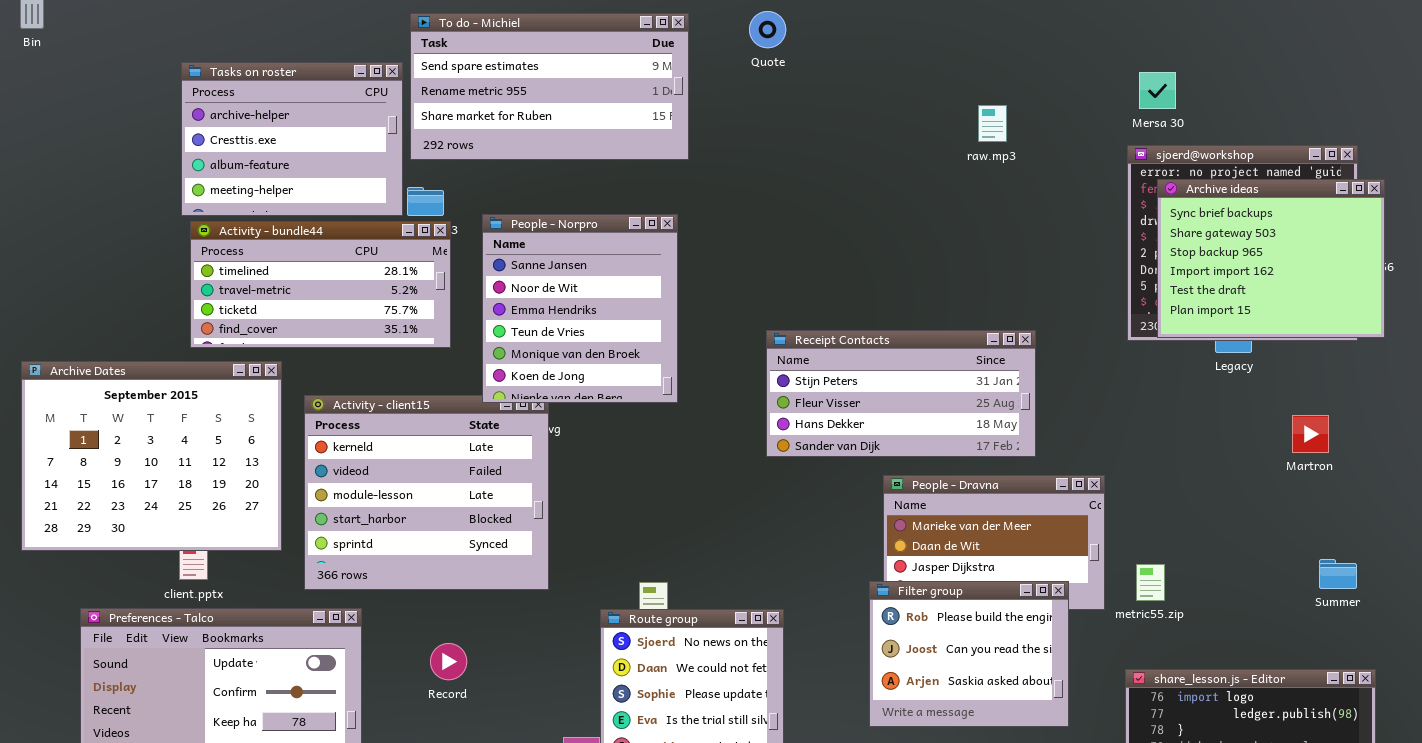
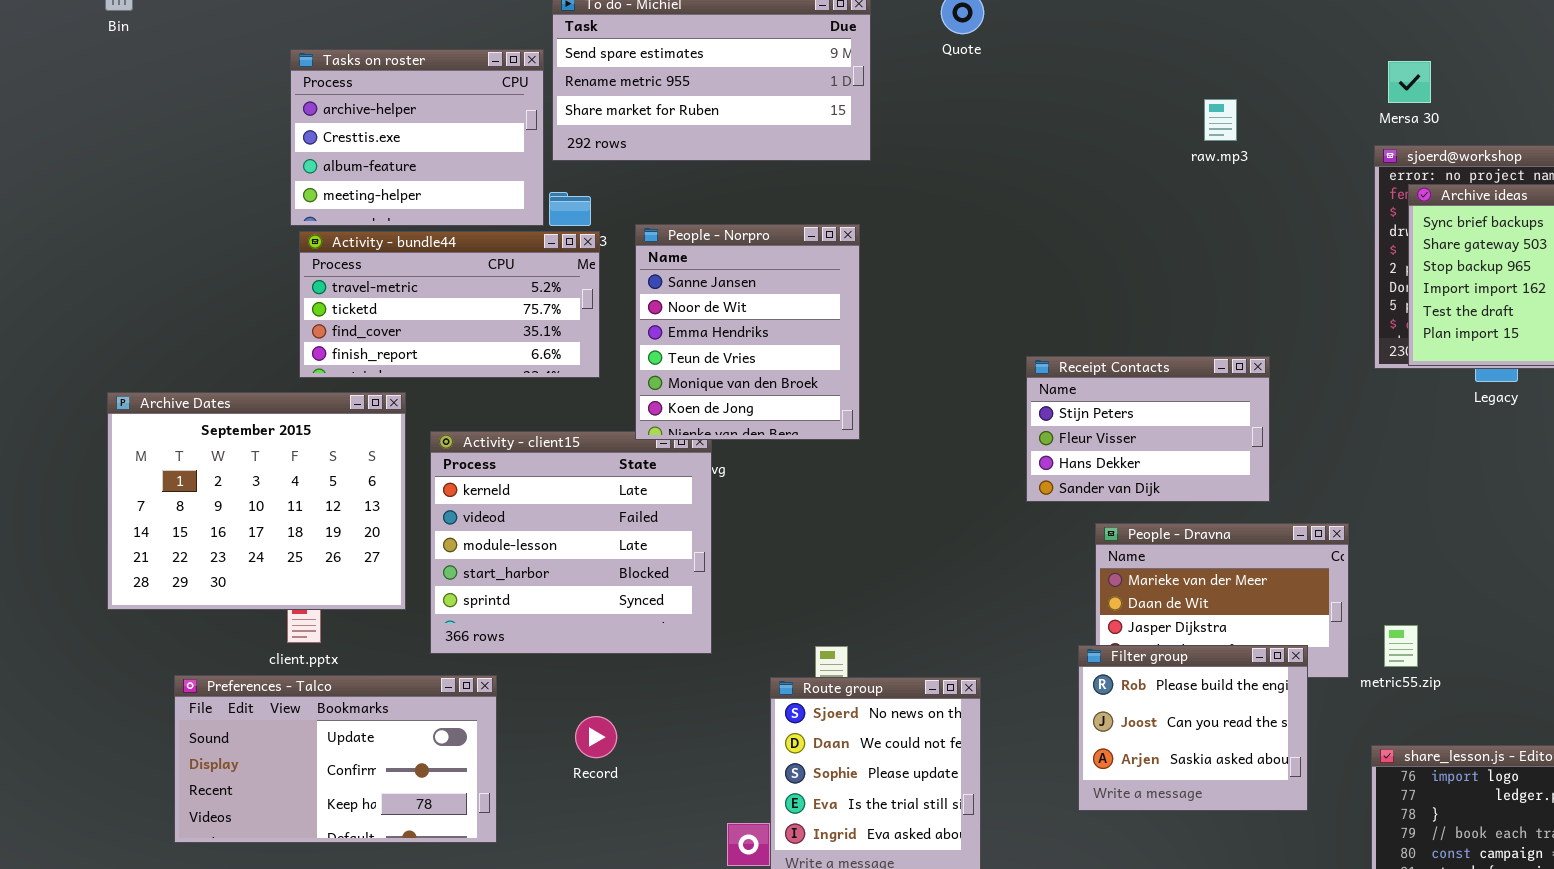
Activity - bundle44: [190,221,451,348] -> [299,231,600,378], scrolled down 1 row
Receipt Contacts: [766,330,1036,457] -> [1026,356,1270,502], resized

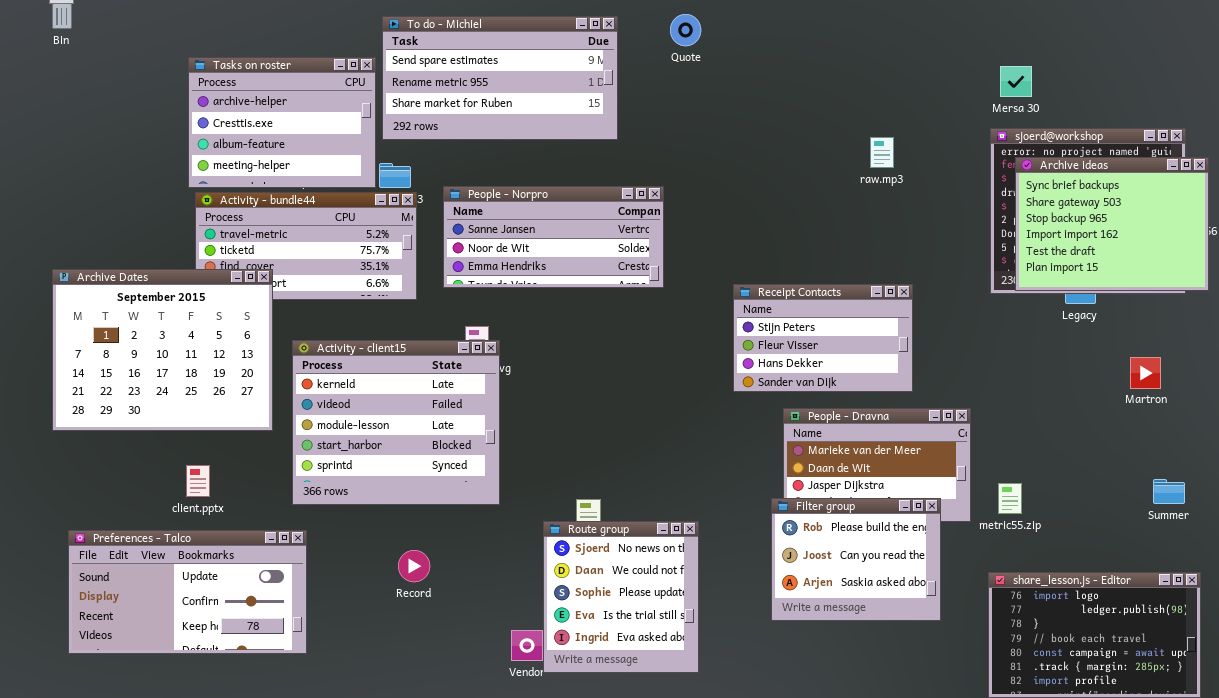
raw.mp3: [1204,99,1237,141] -> [870,137,894,168], moved
People - Norpro: [635,224,860,440] -> [443,186,664,288], resized
Archive Dates: [107,392,406,610] -> [52,269,273,431], moved
Preferences - Talco: [174,675,497,843] -> [68,530,307,654], moved

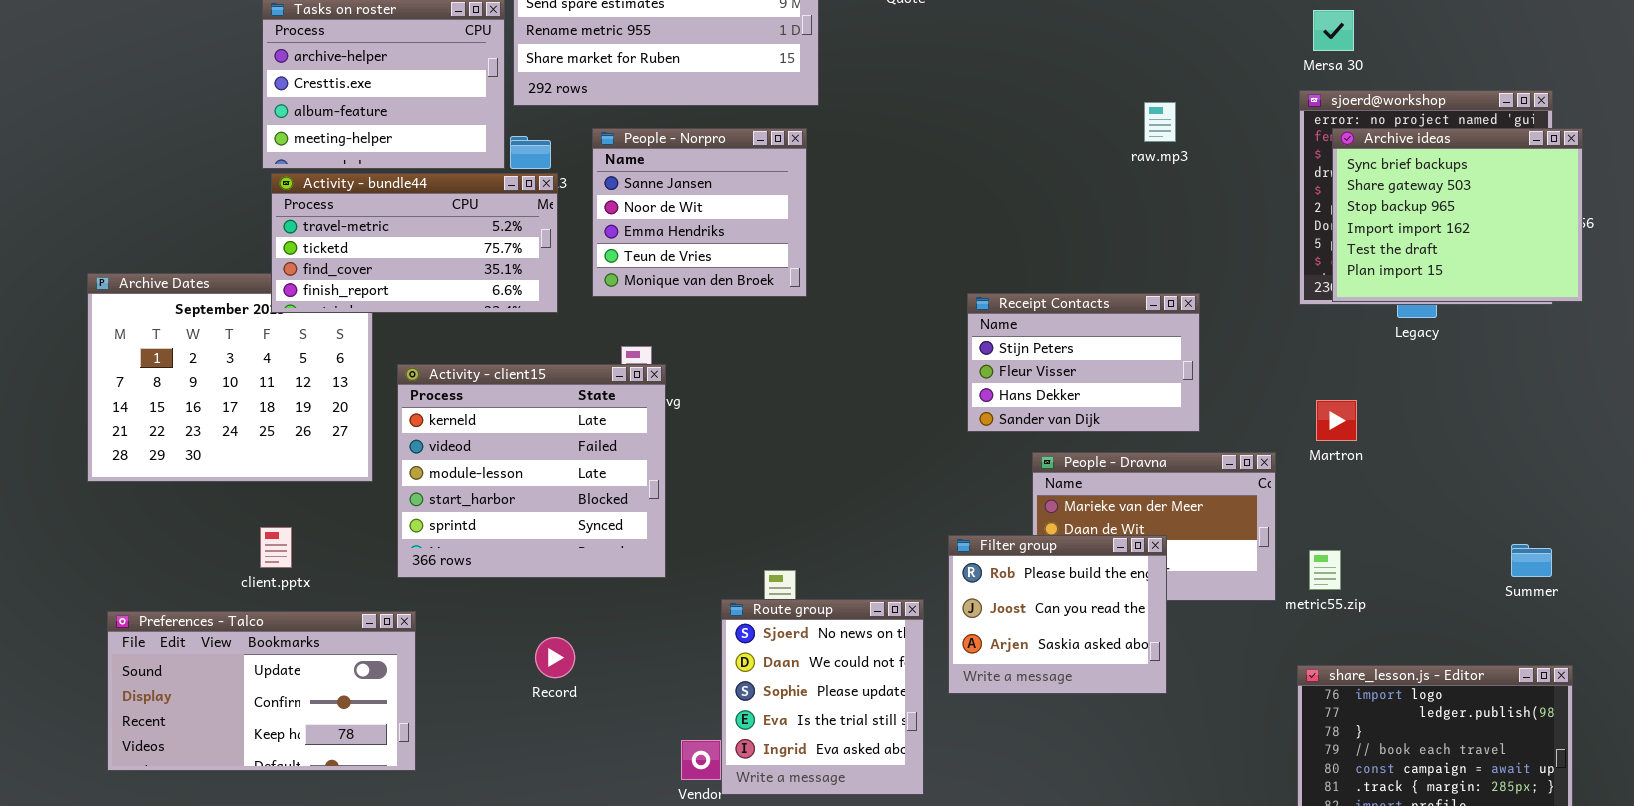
People - Norpro: [443,186,664,288] -> [592,128,807,297], resized
Activity - bundle44: [195,192,417,300] -> [271,173,558,313], raised
Martron: [1130,357,1161,389] -> [1316,400,1357,441], moved
Filter group: [771,498,941,621] -> [948,535,1167,694], moved

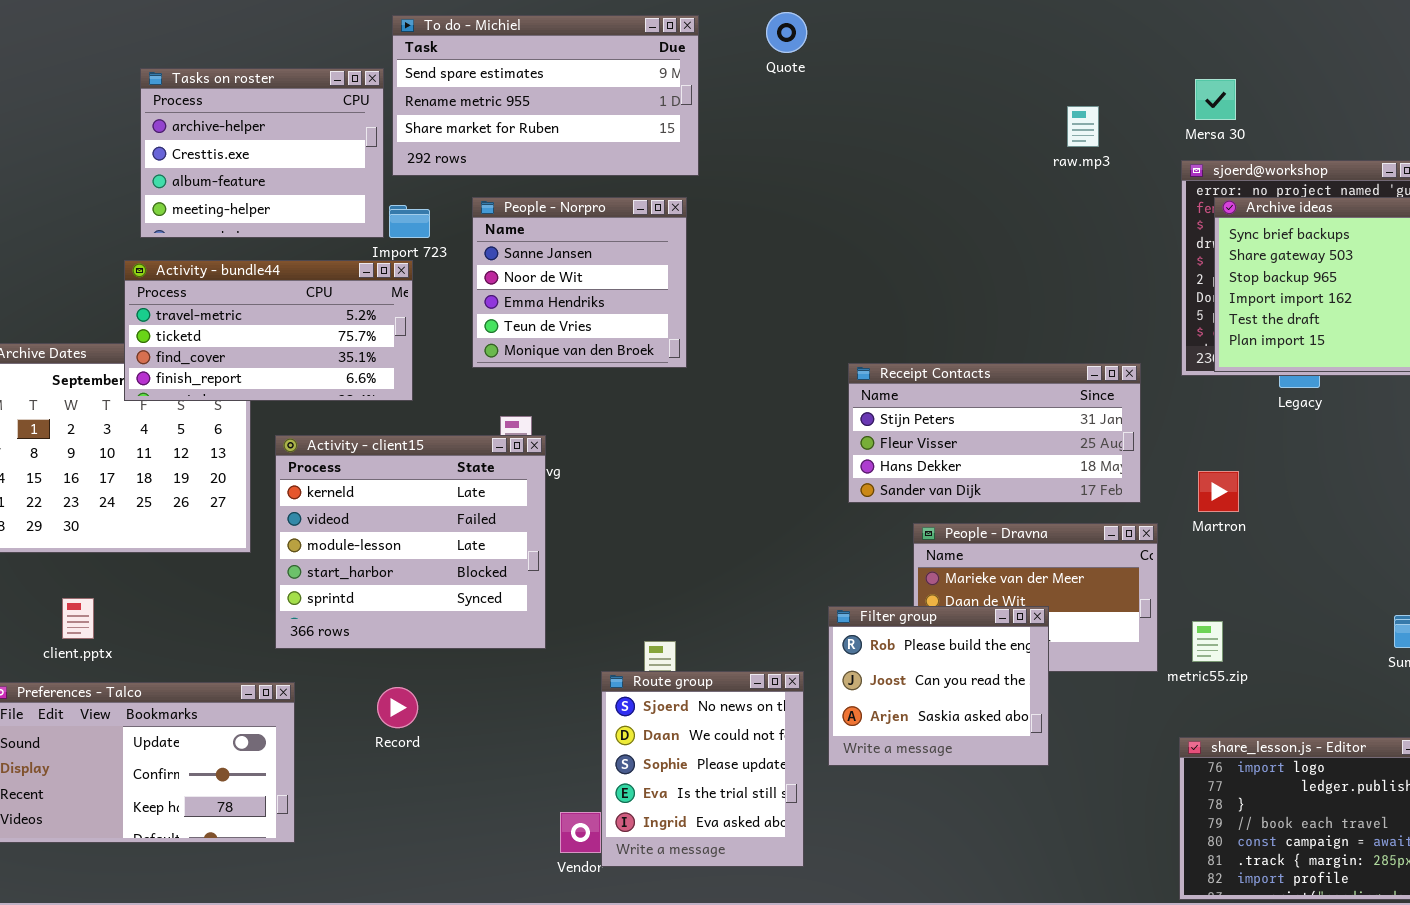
raw.mp3: [1144,102,1176,142] -> [1067,106,1099,147], moved
Activity - bundle44: [271,173,558,313] -> [124,260,413,401], moved
Receipt Contacts: [967,293,1200,432] -> [848,363,1141,503], resized
client.pptx: [260,527,292,568] -> [62,598,94,639], moved
Record: [535,637,575,678] -> [377,687,418,728], moved

